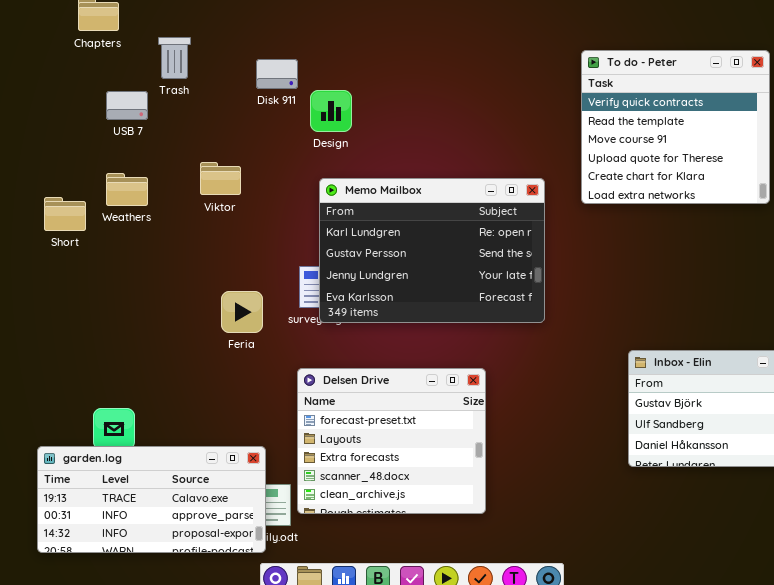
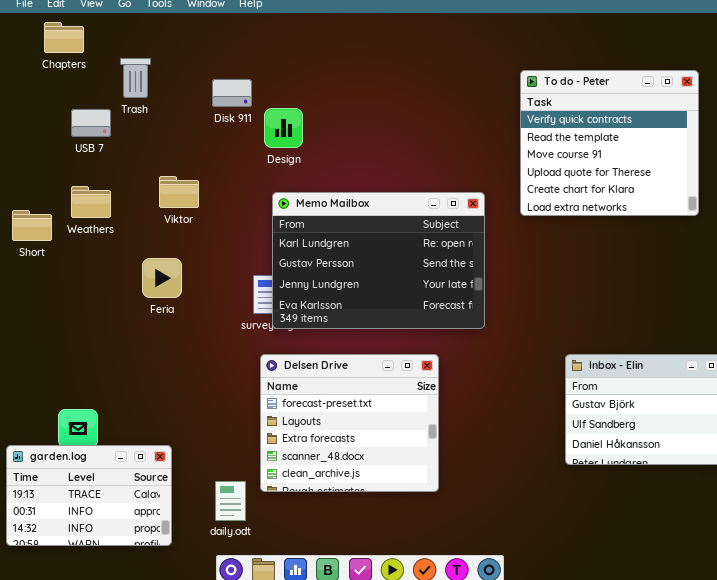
Feria: [221,291,263,333] -> [142,258,182,298], moved
Delsen Drive: [297,368,486,514] -> [260,354,439,492], moved
garden.log: [37,446,266,553] -> [6,445,172,546], resized

